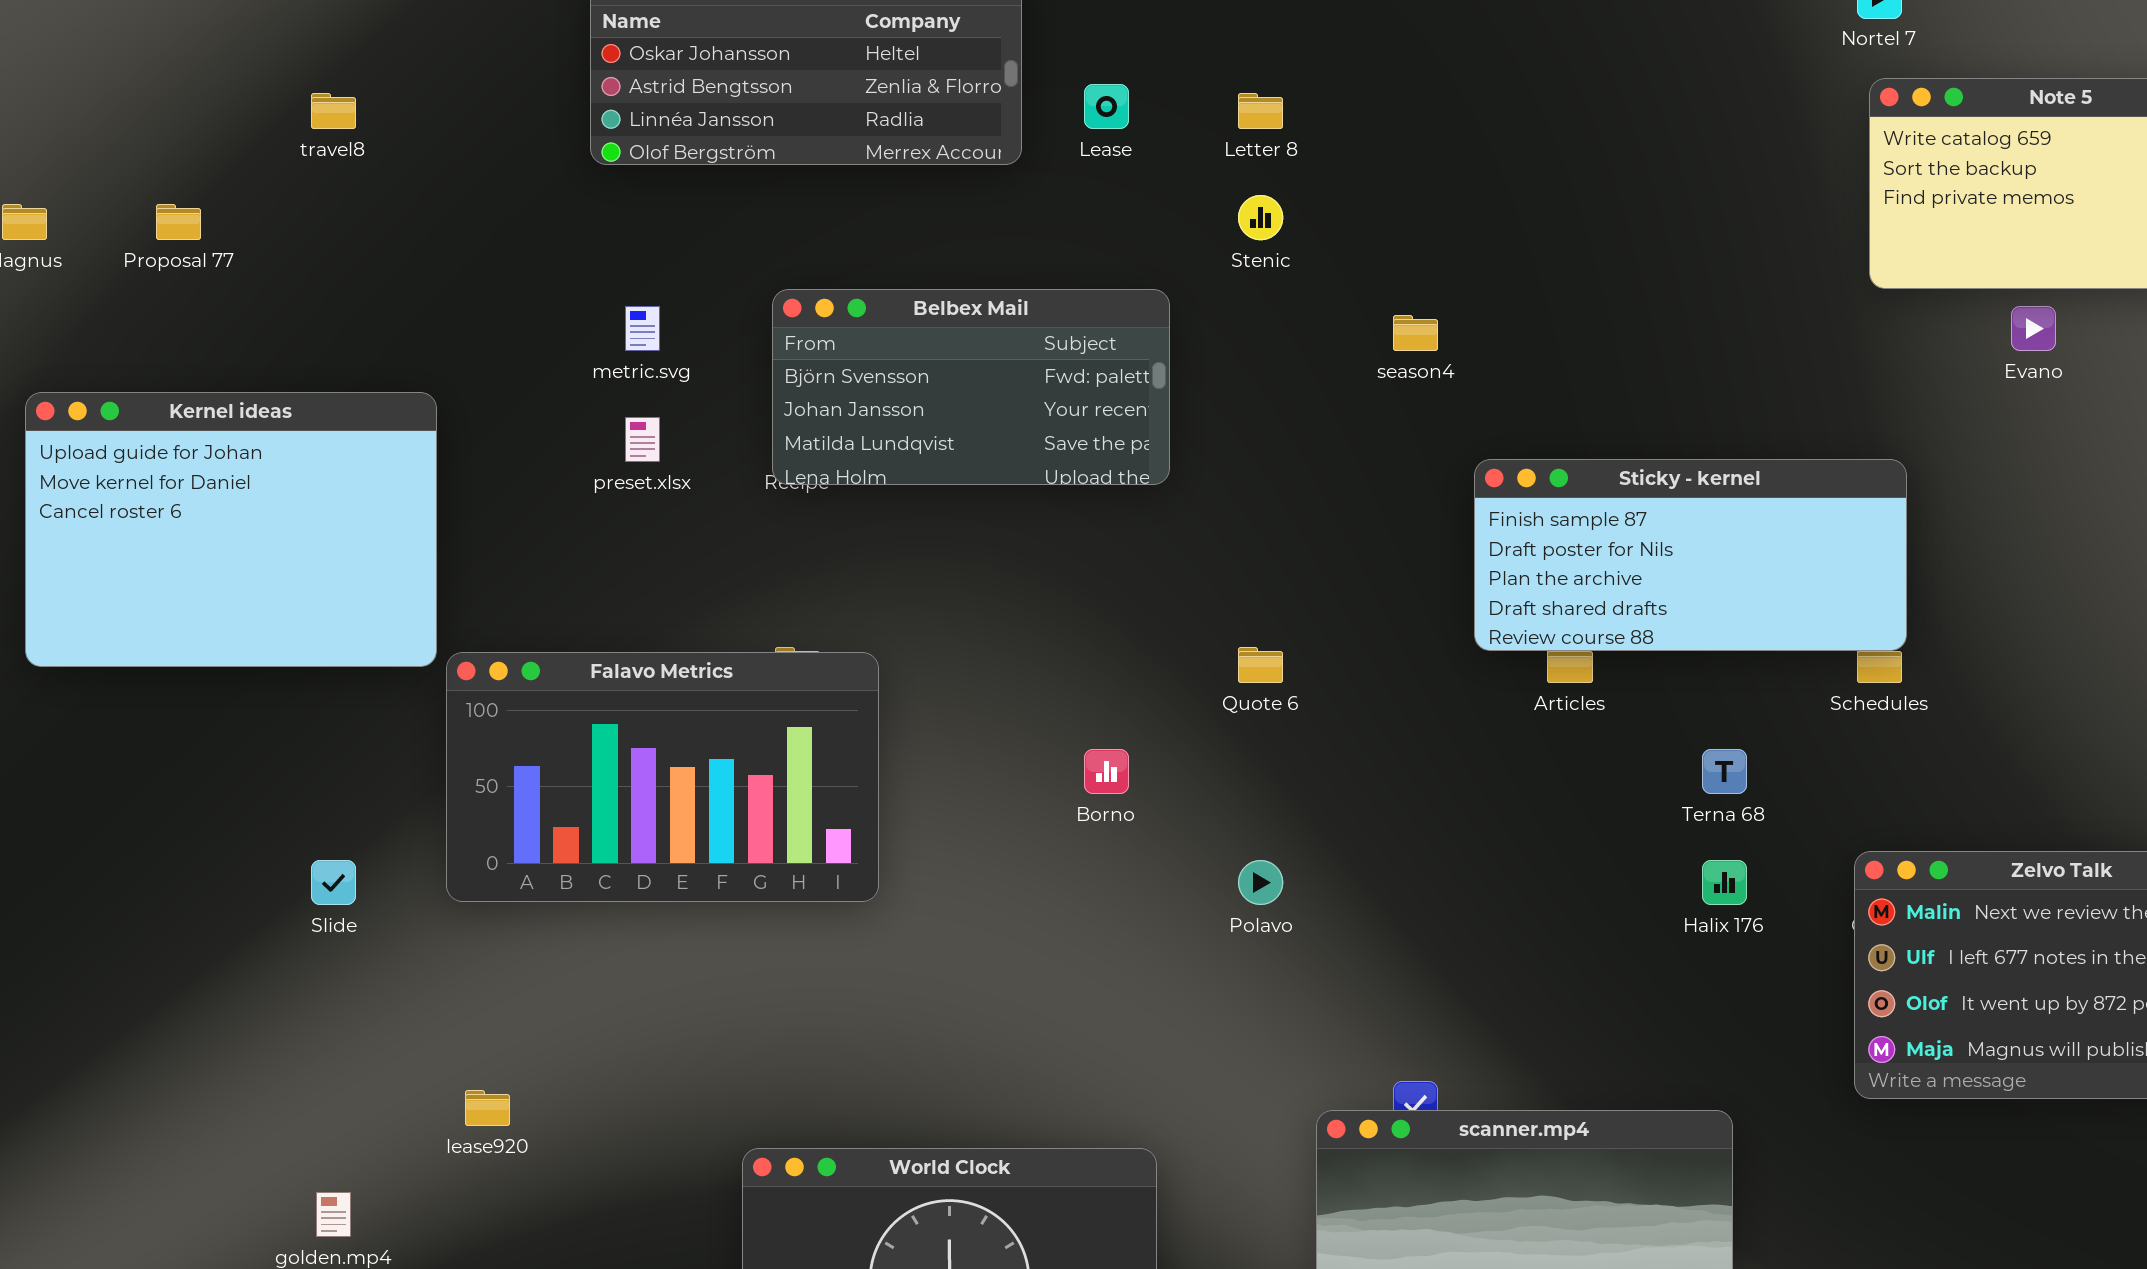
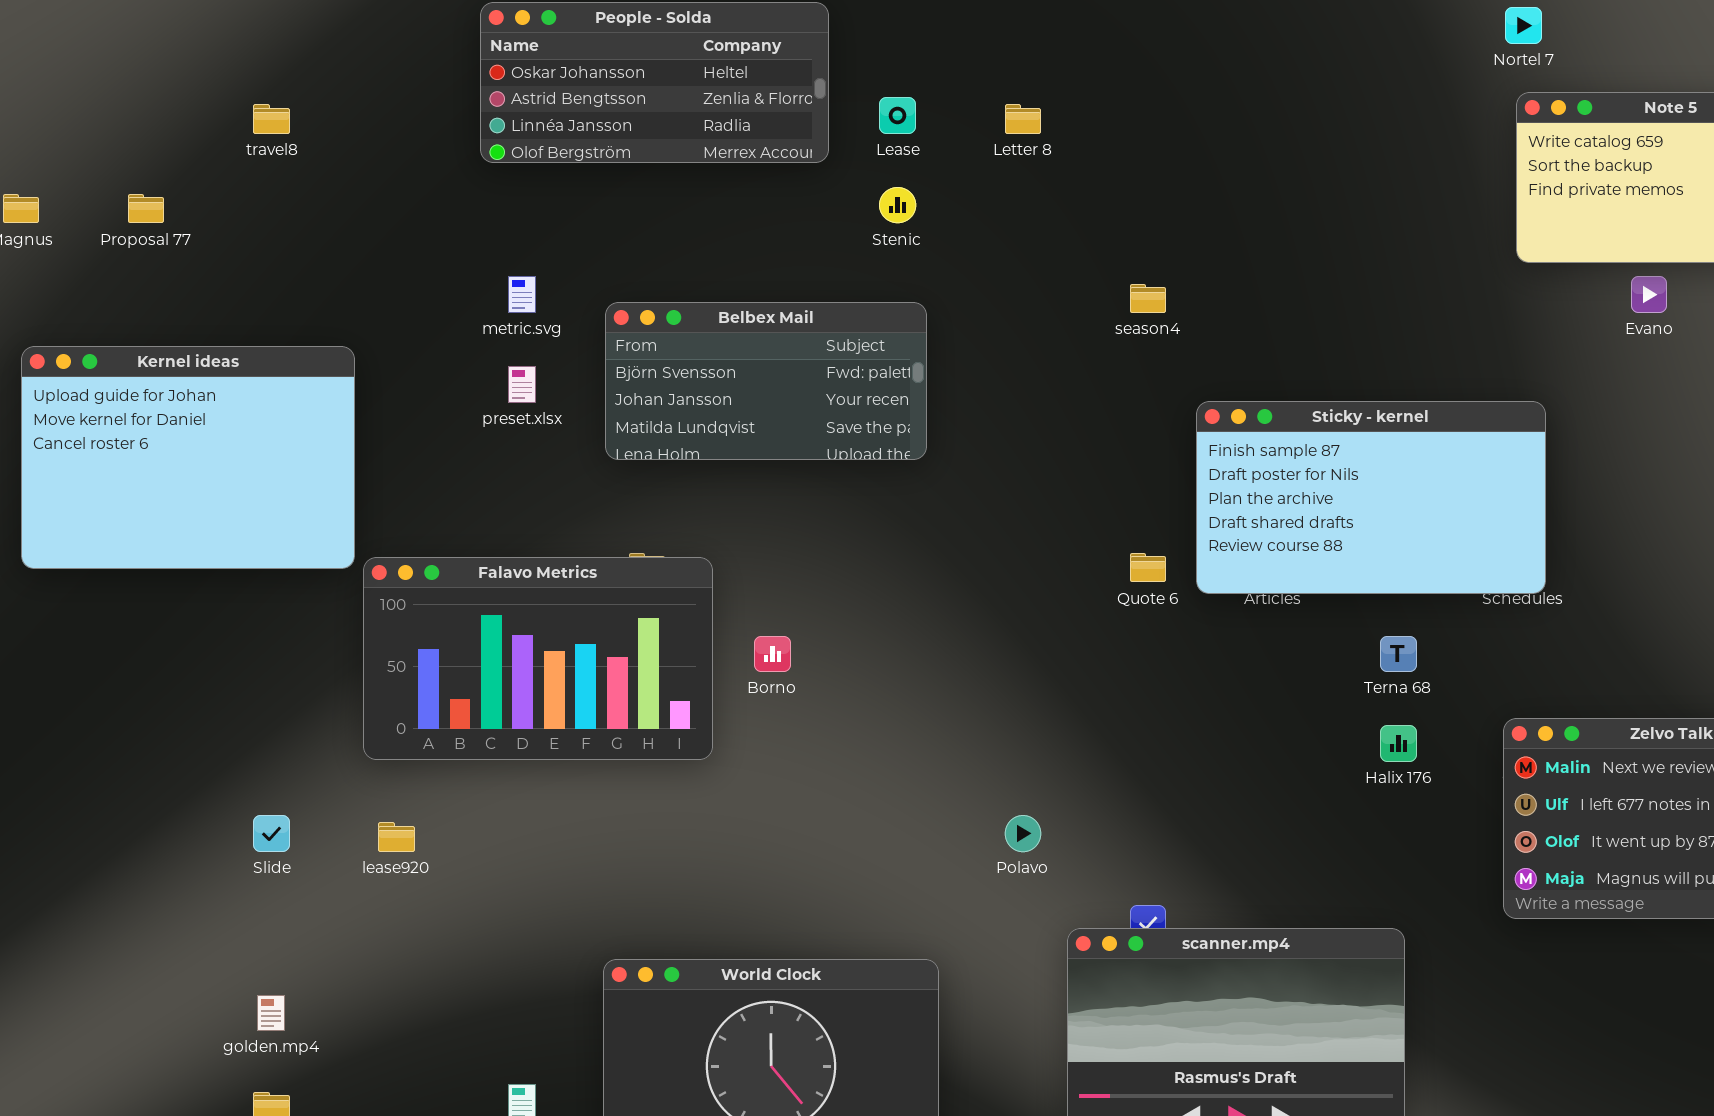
Stenic: [1238,195,1283,240] -> [879,187,916,223], moved
Belbex Mail: [772,289,1170,485] -> [605,302,927,460], moved
Sticky - kernel: [1474,459,1907,651] -> [1196,401,1546,594], resized
Quote 6: [1238,647,1283,683] -> [1130,553,1166,582], moved
Borno: [1084,749,1129,794] -> [754,636,791,672], moved
Slide: [311,860,356,905] -> [253,815,290,852], moved
Polavo: [1238,860,1283,905] -> [1005,815,1041,852], moved
lease920: [465,1090,510,1126] -> [378,822,415,852], moved

